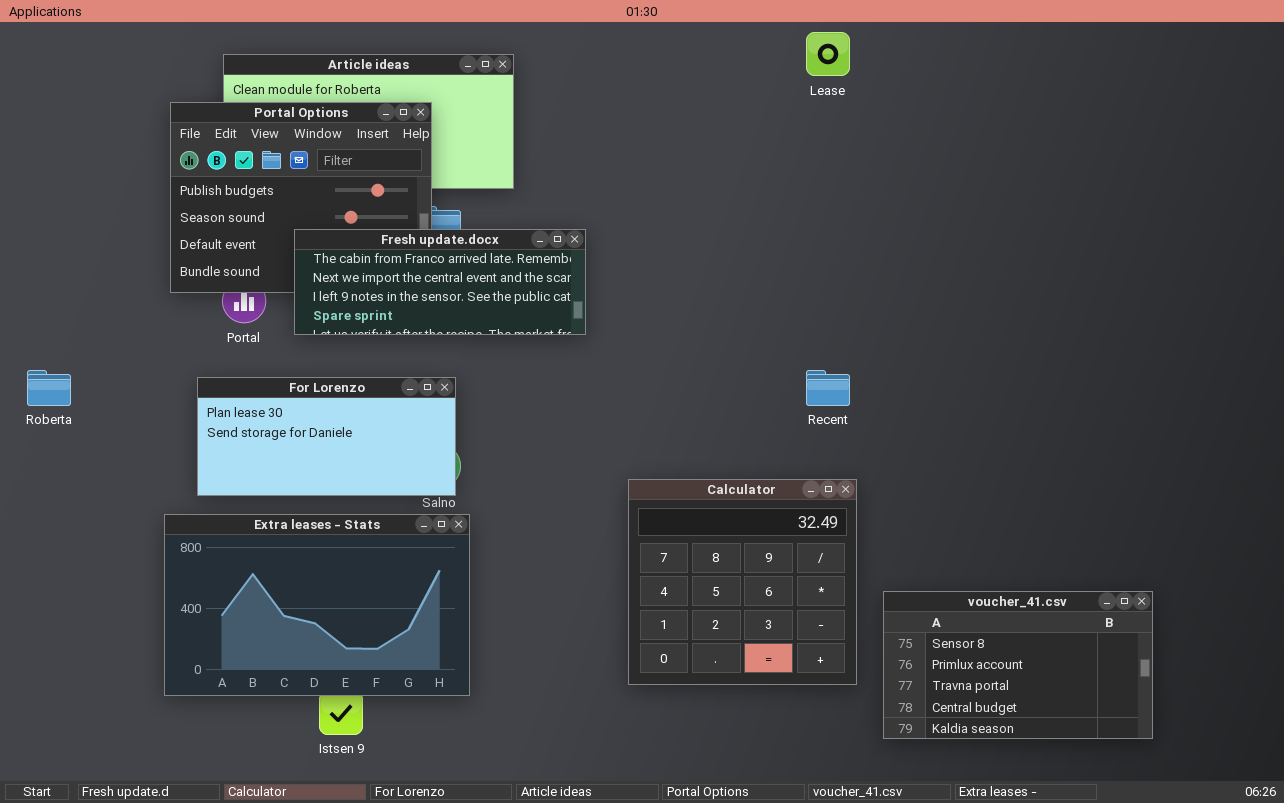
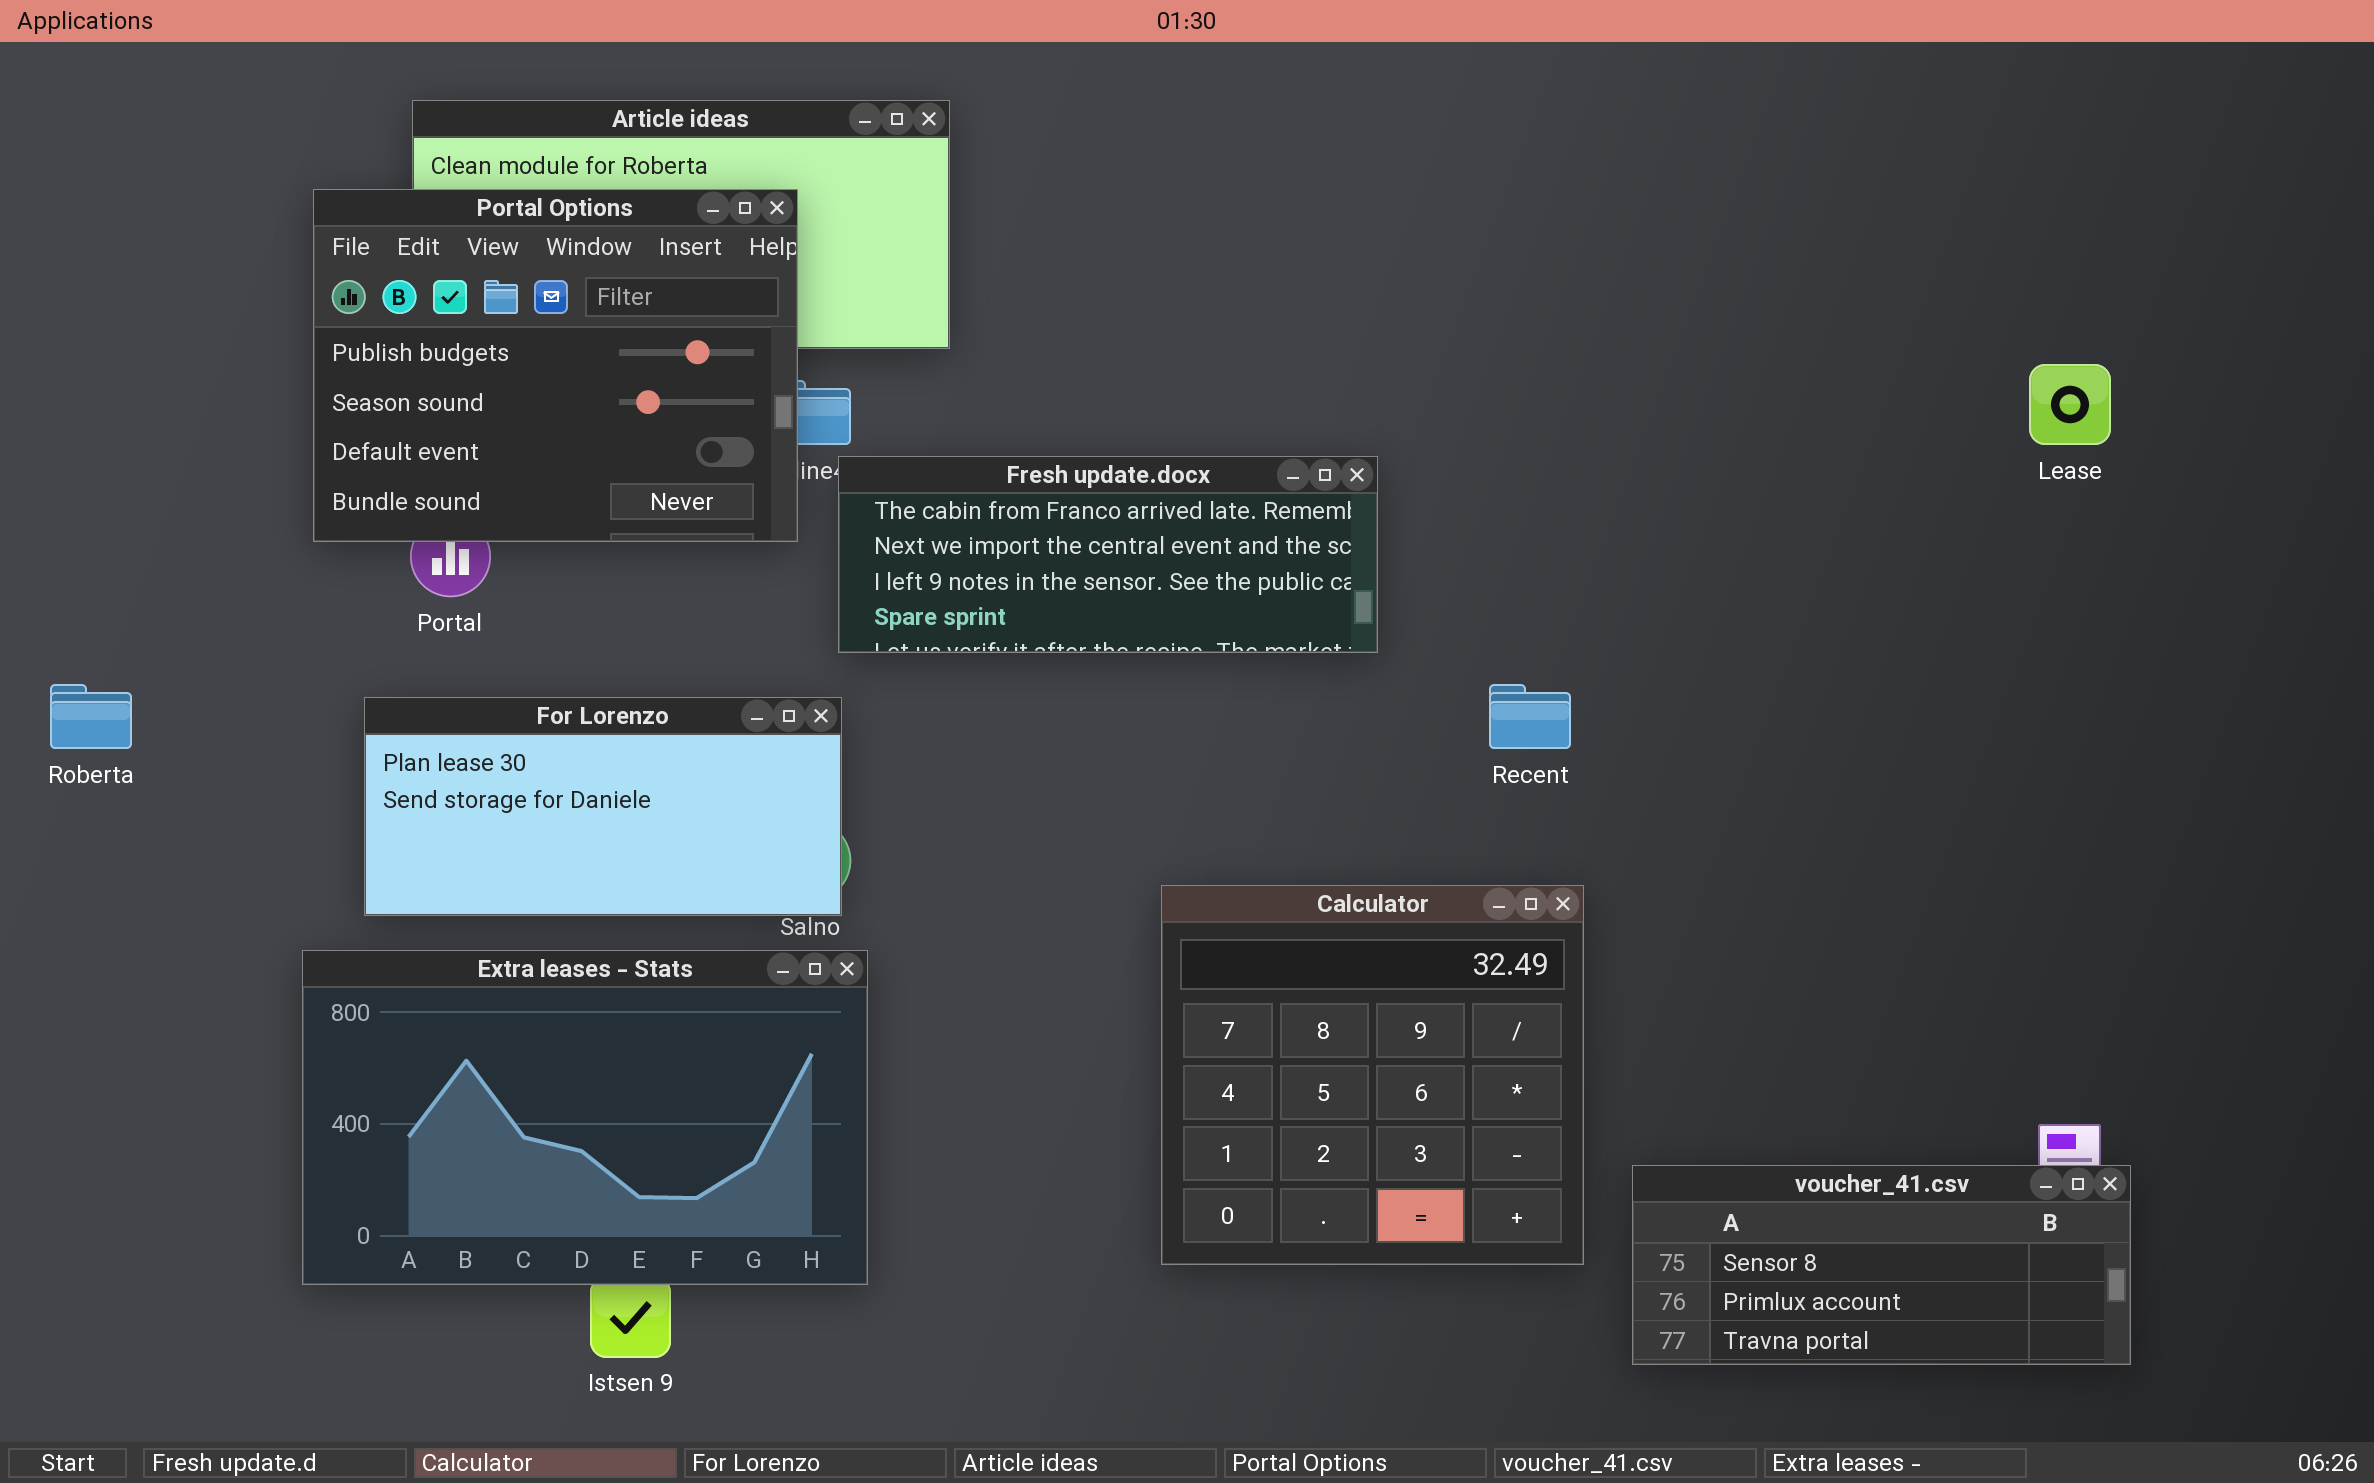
Lease: [806,32,850,76] -> [2029,364,2111,445], moved
Fresh update.docx: [294,229,586,335] -> [838,456,1378,653], moved
voucher_41.csv: [883,591,1153,739] -> [1632,1165,2131,1365], resized

